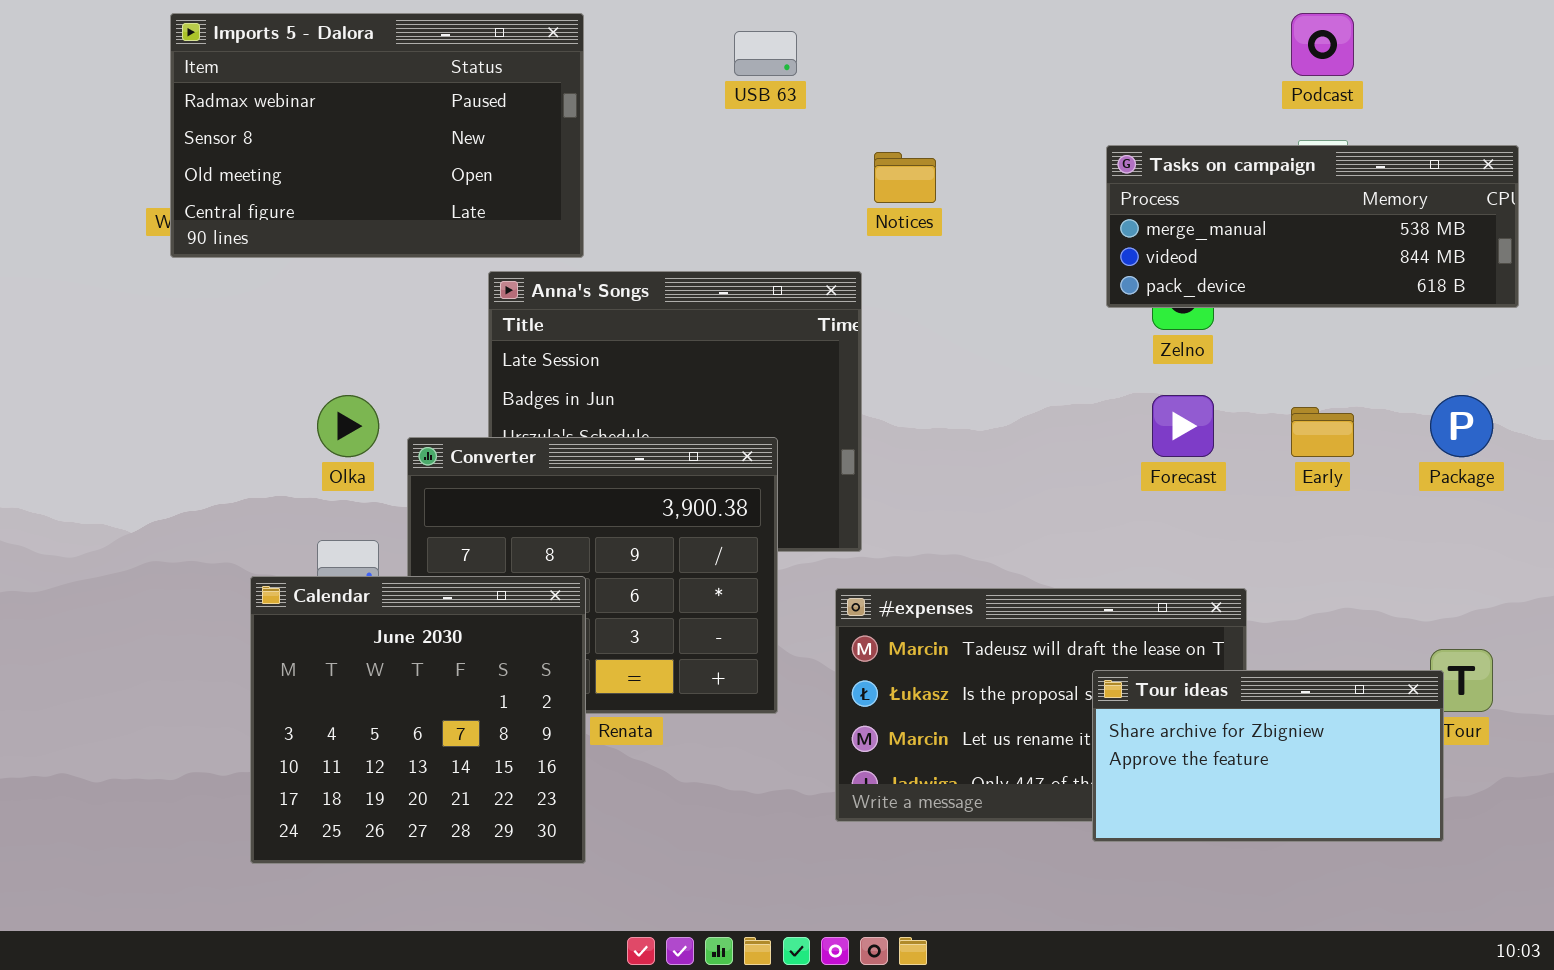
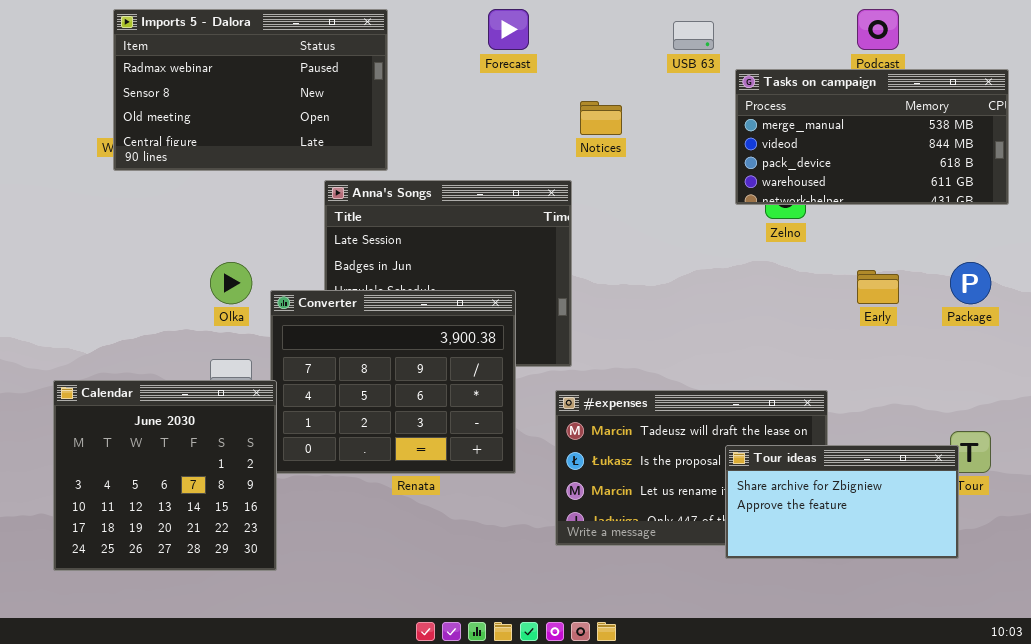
USB 63: [734,31,797,76] -> [673,21,714,50], moved
Tasks on campaign: [1106,145,1519,308] -> [735,69,1009,205], resized
Forecast: [1152,395,1214,457] -> [488,9,529,50], moved
Calendar: [250,576,586,864] -> [53,380,277,571], moved

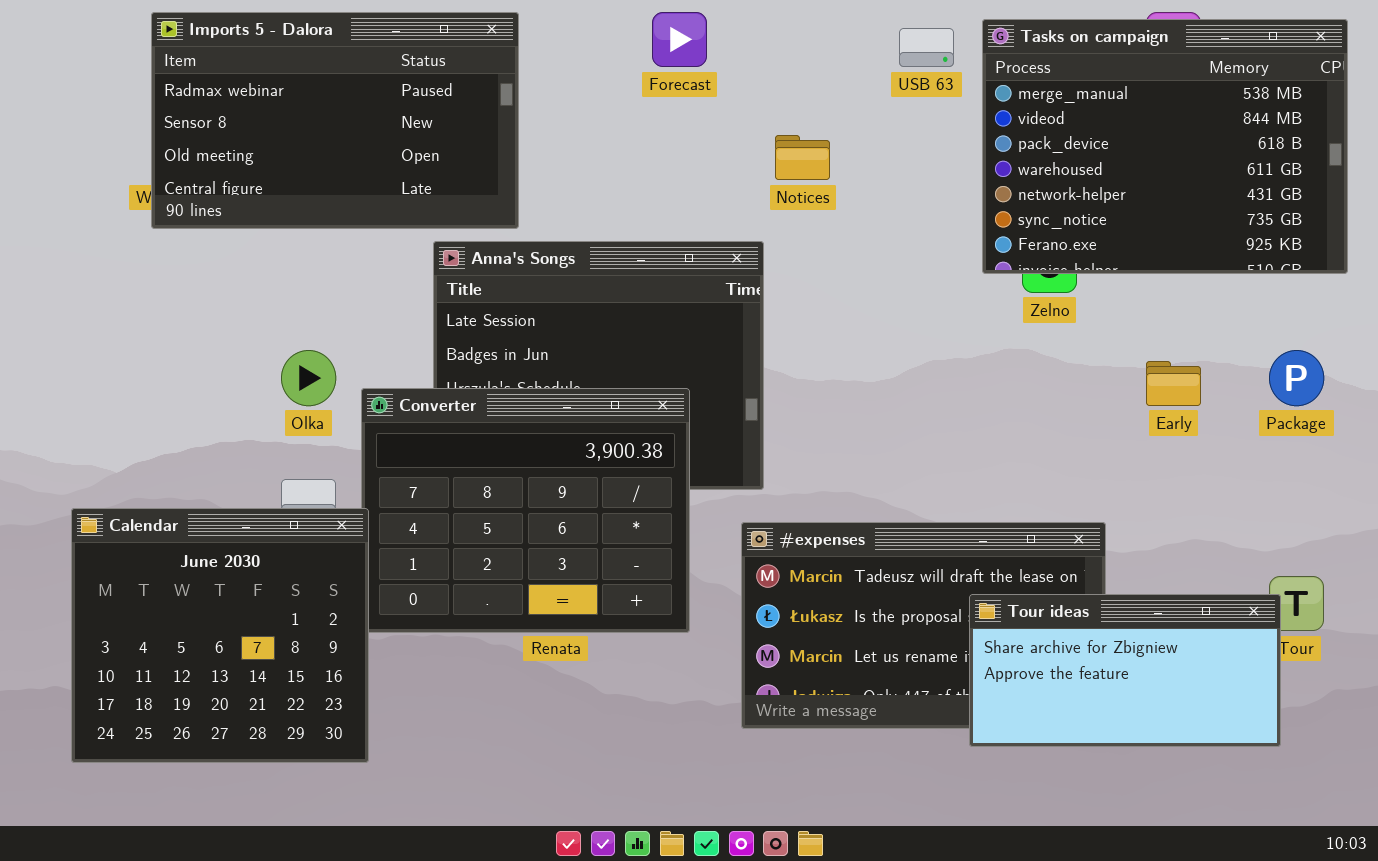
Tasks on campaign: [735,69,1009,205] -> [982,19,1348,274], resized

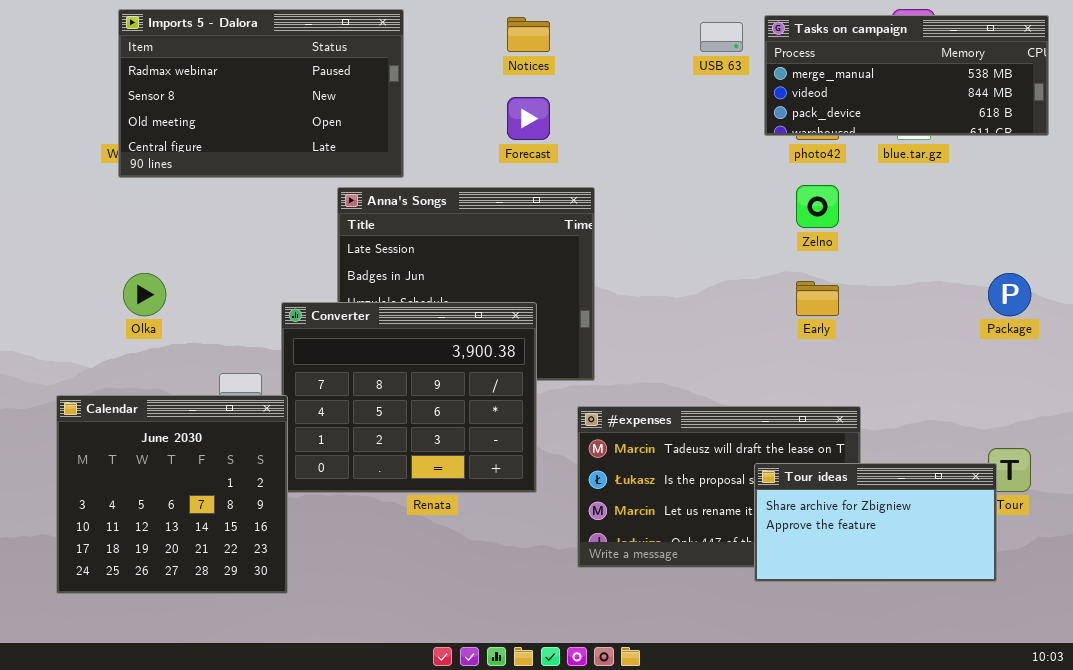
Forecast: [652,12,707,67] -> [507,97,550,140], moved
Tasks on campaign: [982,19,1348,274] -> [764,15,1049,136], resized
Notices: [775,135,830,180] -> [507,17,550,52], moved
Olka: [281,350,336,406] -> [123,273,166,316], moved
Early: [1146,361,1201,406] -> [796,281,839,316], moved

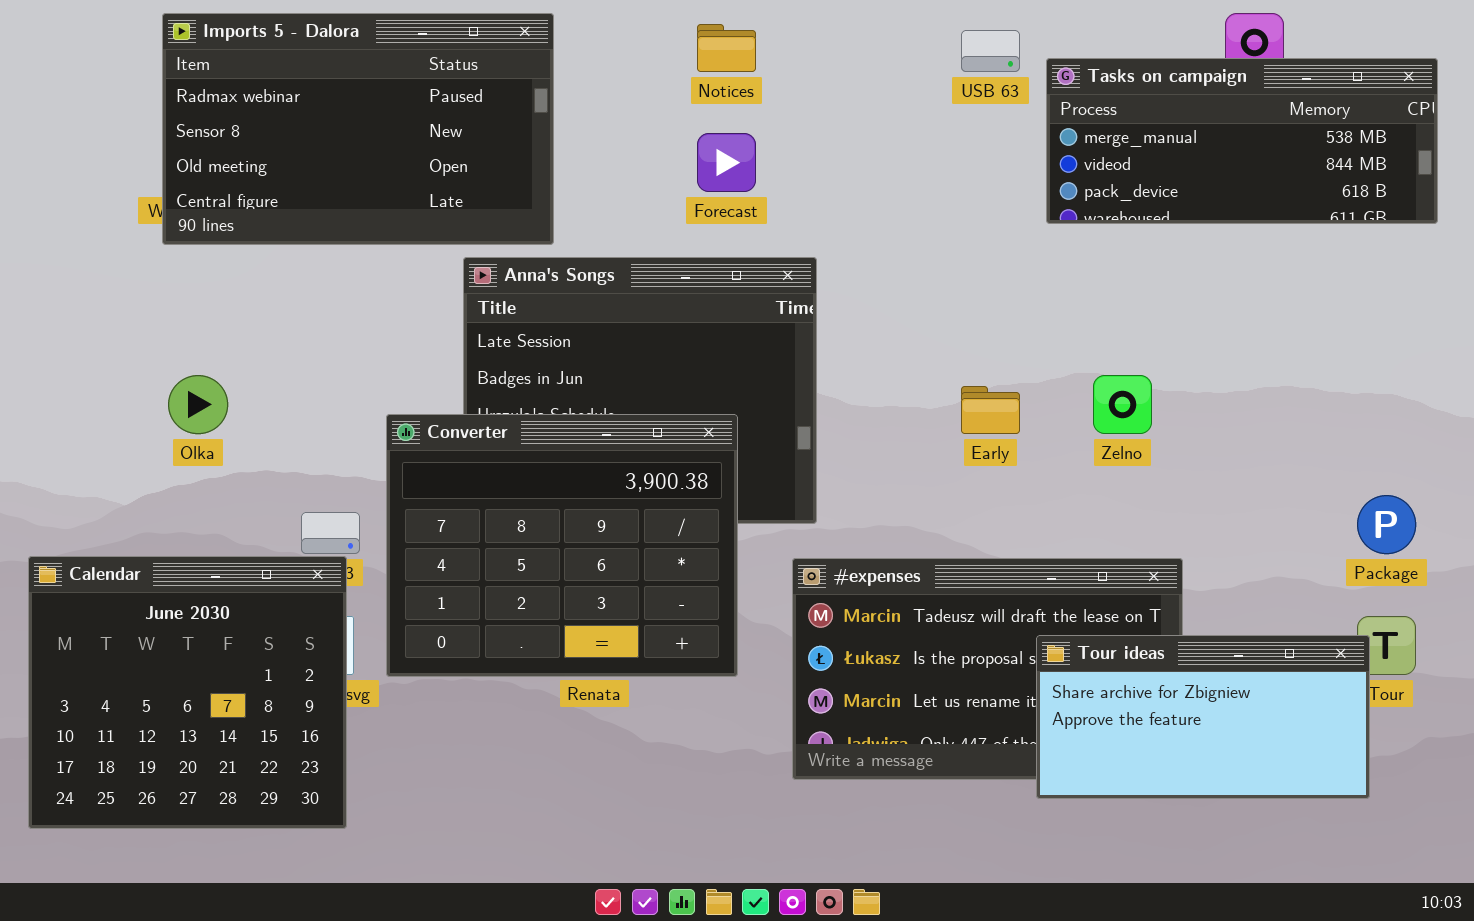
Tasks on campaign: [764,15,1049,136] -> [1046,58,1438,224], moved
Zelno: [796,185,839,228] -> [1093,375,1152,434], moved
Package: [988,273,1031,316] -> [1357,495,1416,554], moved
Early: [796,281,839,316] -> [961,386,1020,434], moved
Calendar: [56,395,288,594] -> [28,556,347,829], moved

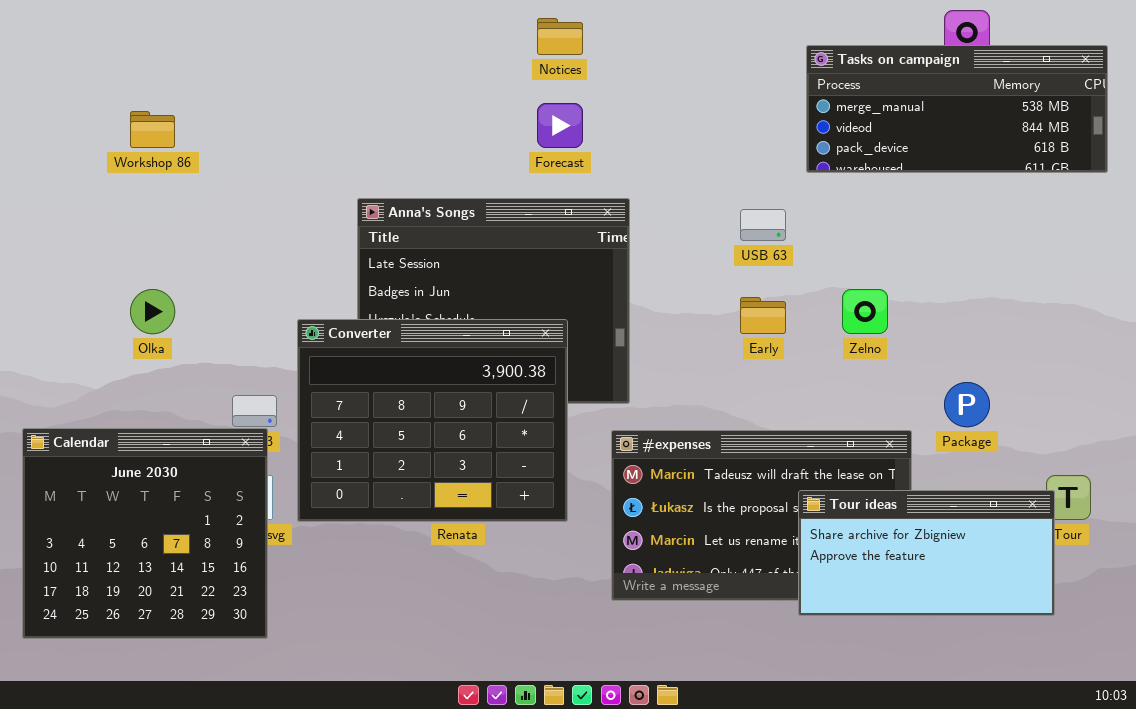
Imports 5 - Dalora: [162,13,554,245] -> none, closed
USB 63: [961,30,1020,72] -> [740,209,786,241], moved
Package: [1357,495,1416,554] -> [944,382,990,427], moved

